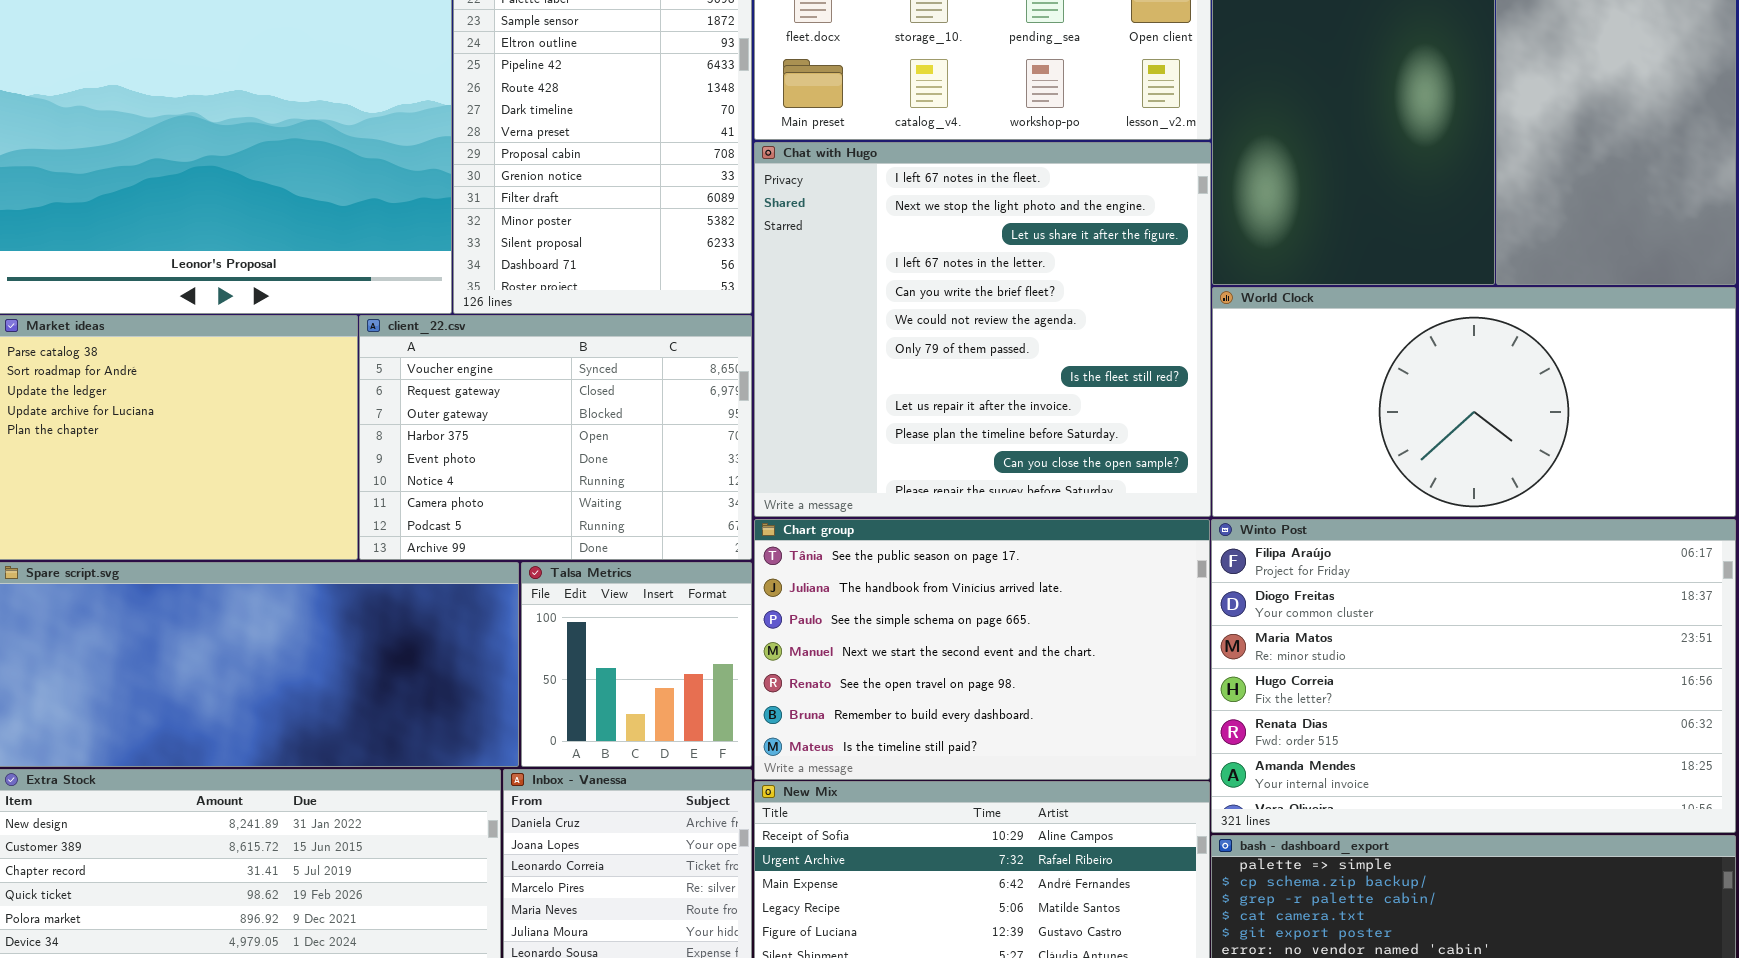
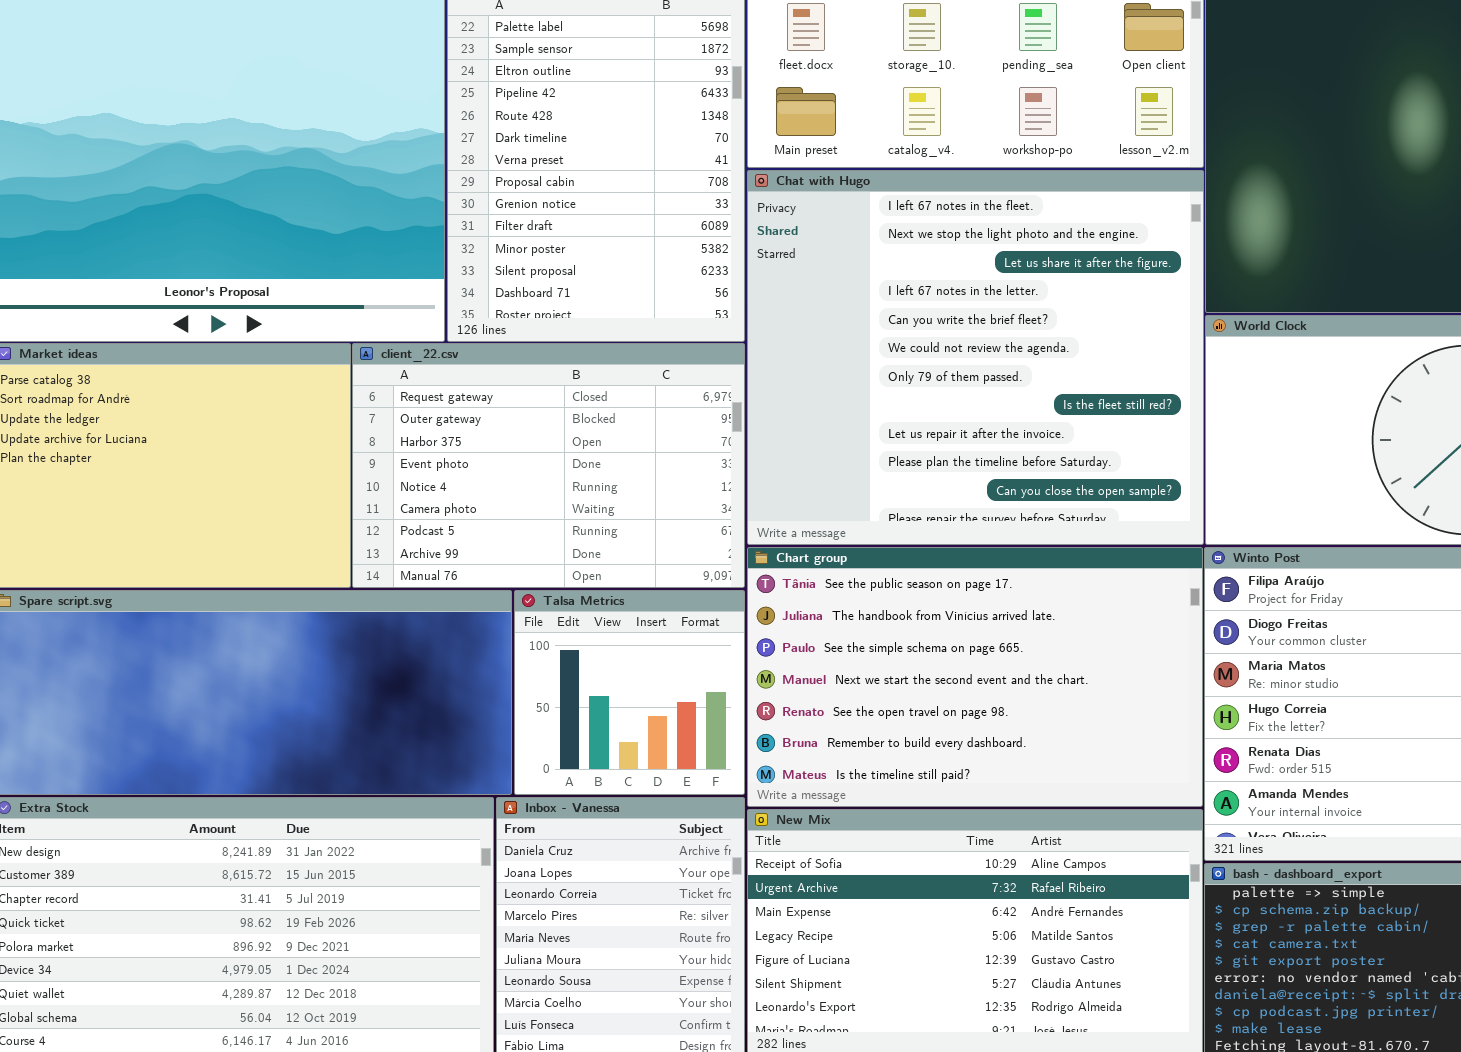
client_22.csv: [359,315,752,560] -> [352,343,745,588], scrolled down 1 row

